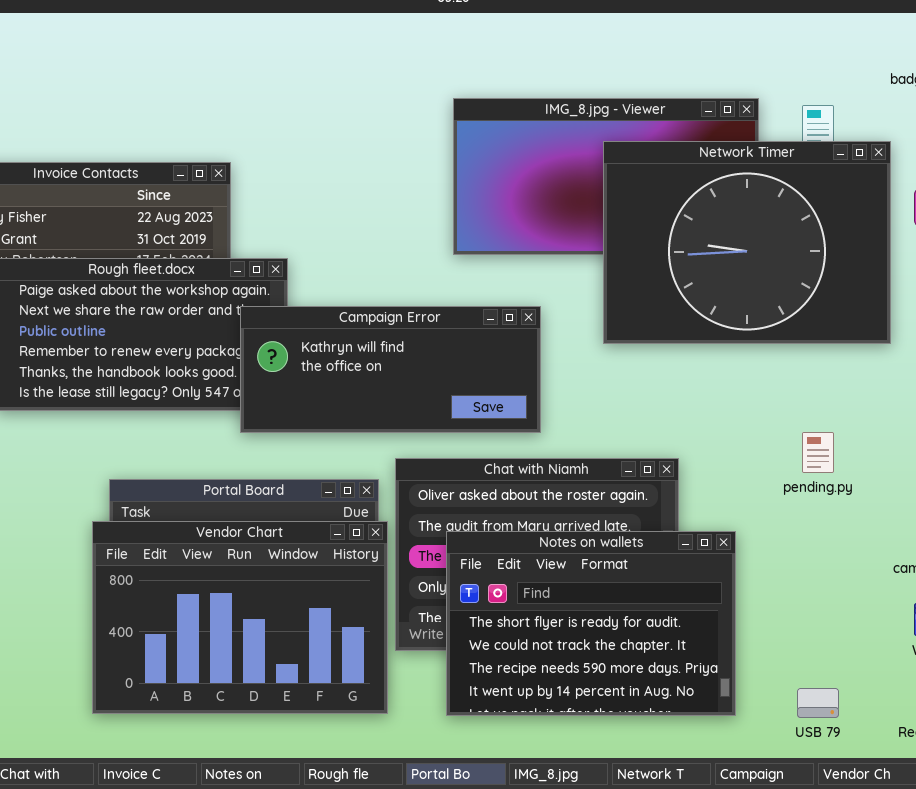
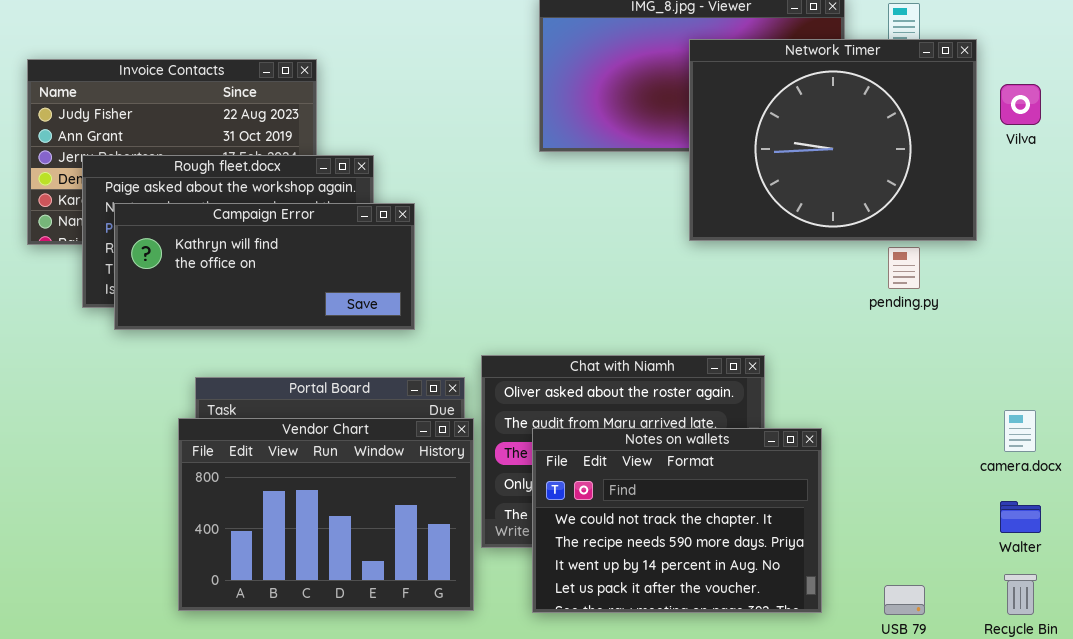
Campaign Error: [240,306,541,433] -> [114,203,415,330], moved
pending.py: [802,432,834,473] -> [888,247,920,289], moved
Notes on wallets: [446,531,736,716] -> [532,428,822,613], scrolled down 1 row

